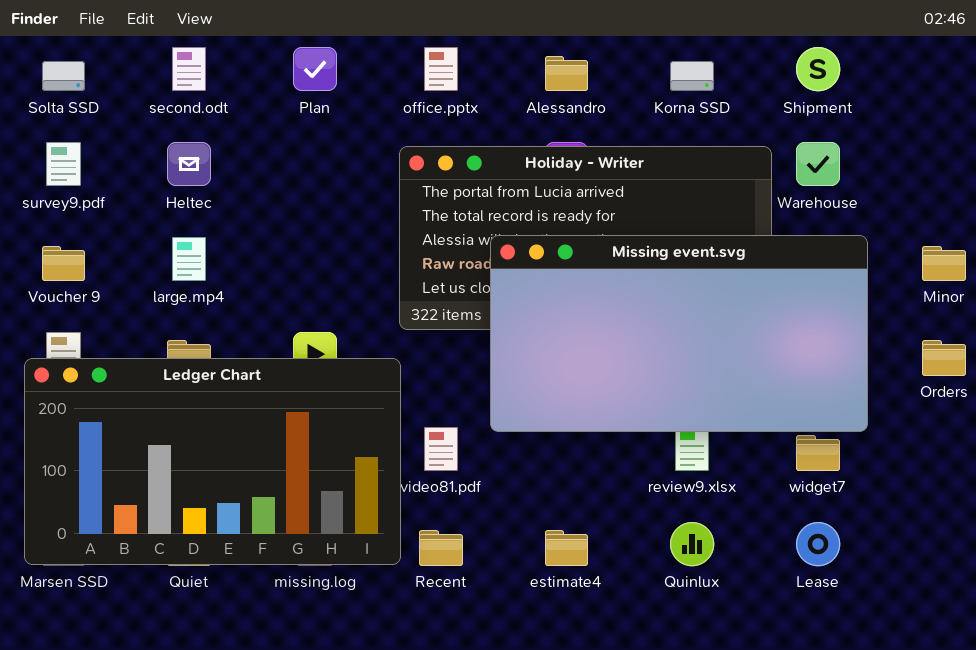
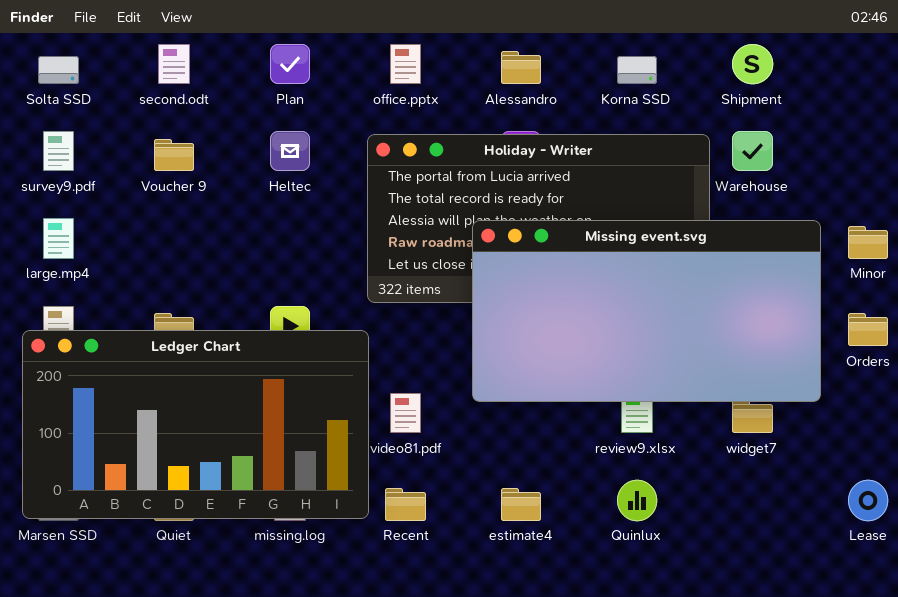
Heltec: [167,142,211,186] -> [270,131,310,171], moved
Missing event.svg: [490,235,868,432] -> [472,220,821,402], moved
large.mp4: [172,237,206,281] -> [43,218,74,259], moved
Voucher 9: [42,246,85,281] -> [154,139,194,171], moved
Lease: [796,522,840,566] -> [848,480,888,521], moved

